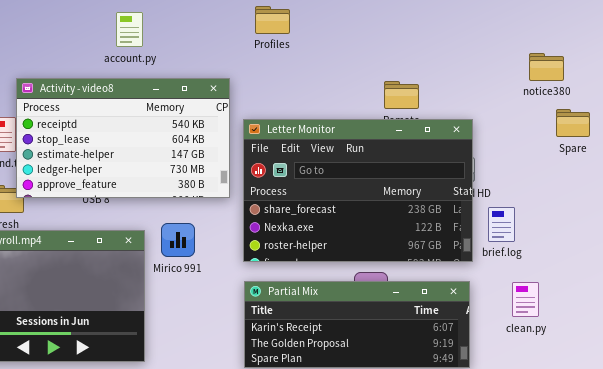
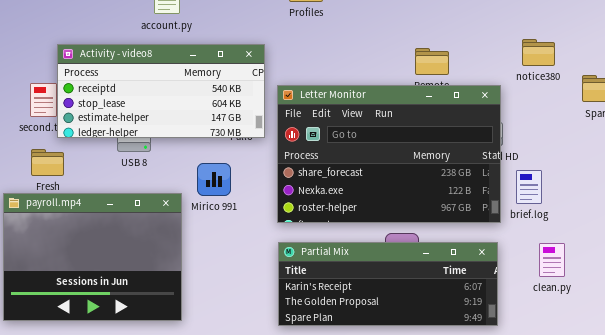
notice380: [529,53,564,81] -> [522,39,555,66], moved
Activity - video8: [16,78,230,198] -> [57,44,265,138], resized
Mirico 991: [161,223,195,257] -> [197,163,231,196], moved

